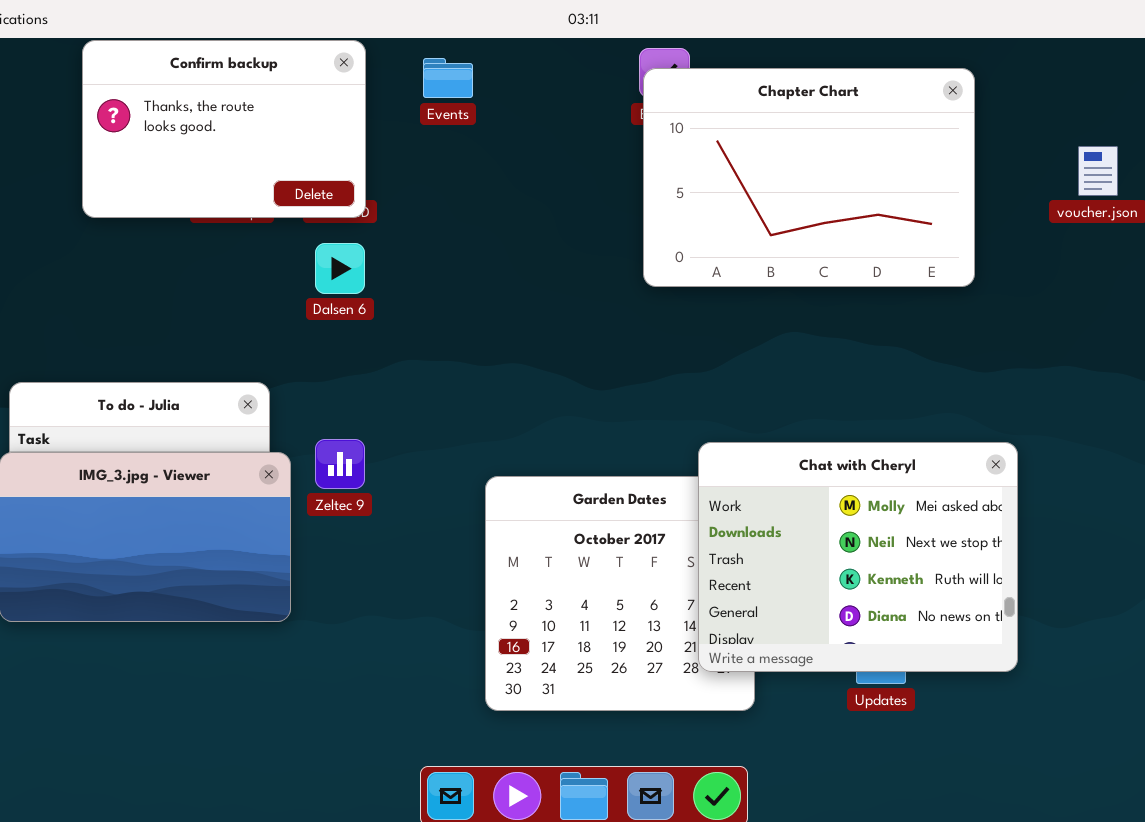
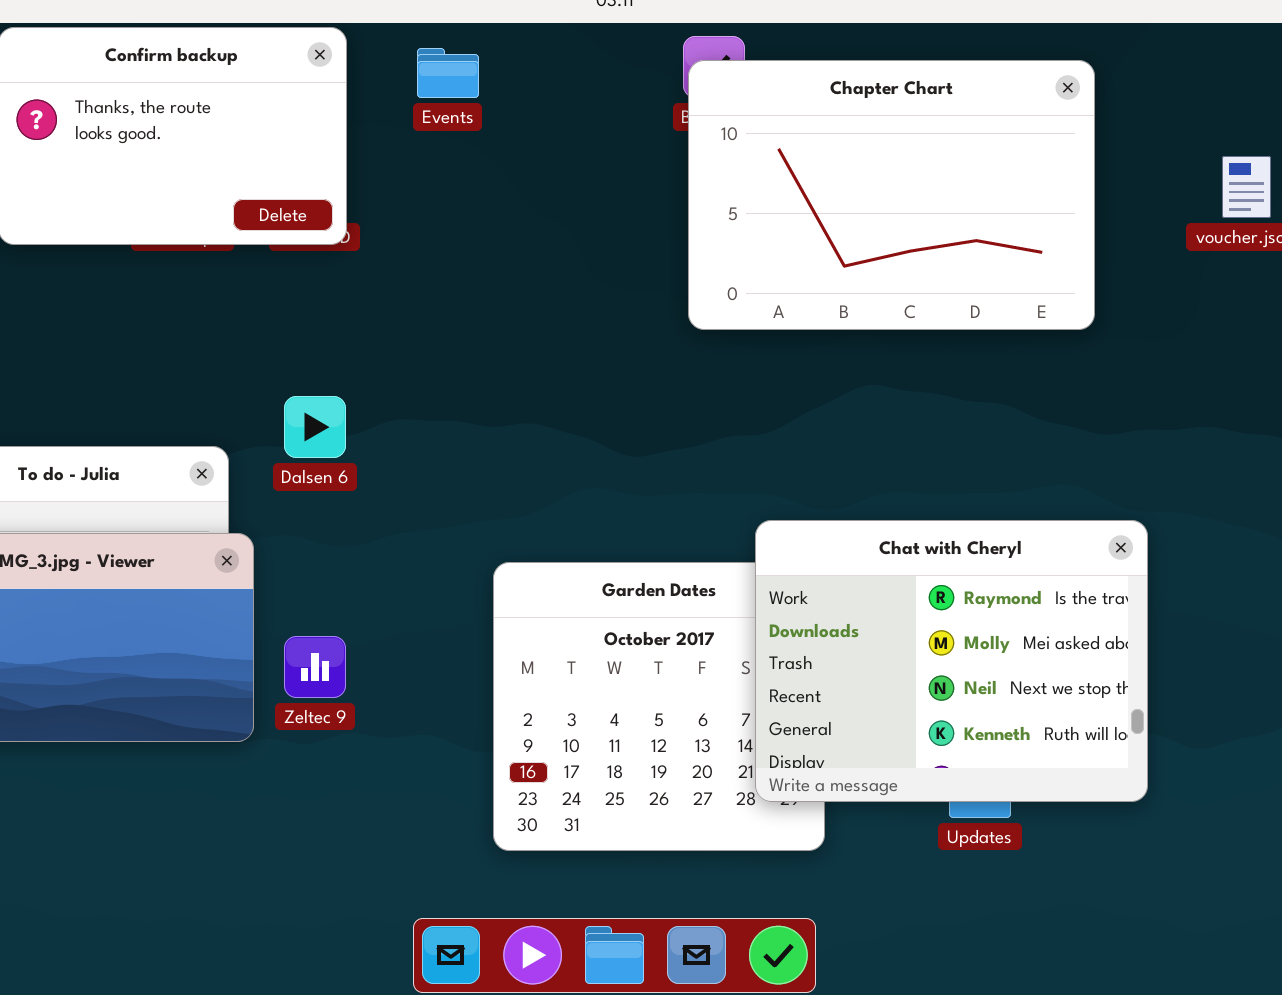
Dalsen 6: [315,243,365,294] -> [284,396,346,458], moved
Zeltec 9: [315,439,365,489] -> [284,636,346,698], moved
Chat with Cheryl: [698,442,1018,672] -> [755,520,1148,802], scrolled up 1 row

